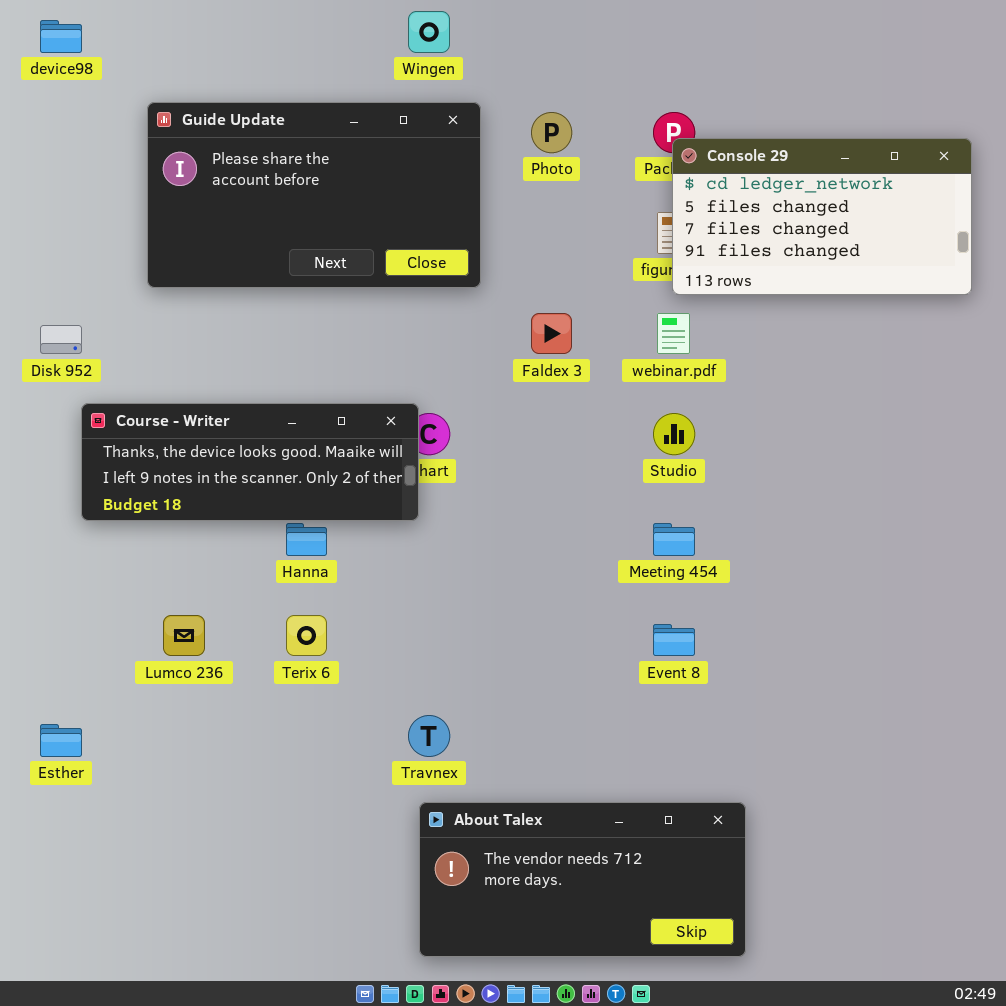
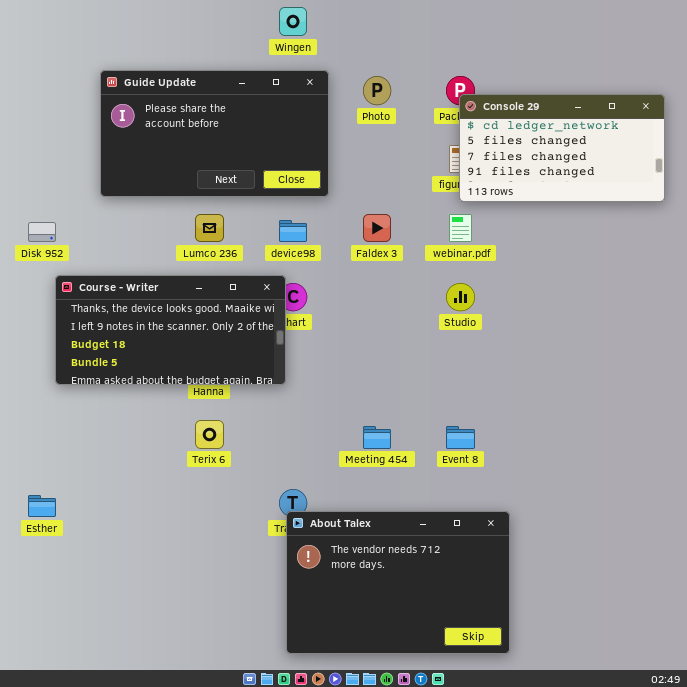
device98: [40,20,82,53] -> [279,220,307,242], moved
Course - Writer: [81,403,419,521] -> [55,275,286,385], resized
Meeting 454: [653,523,695,556] -> [363,426,391,449], moved
Lumco 236: [163,615,205,656] -> [195,214,224,242], moved
About Talex: [419,802,746,957] -> [286,511,510,654], resized

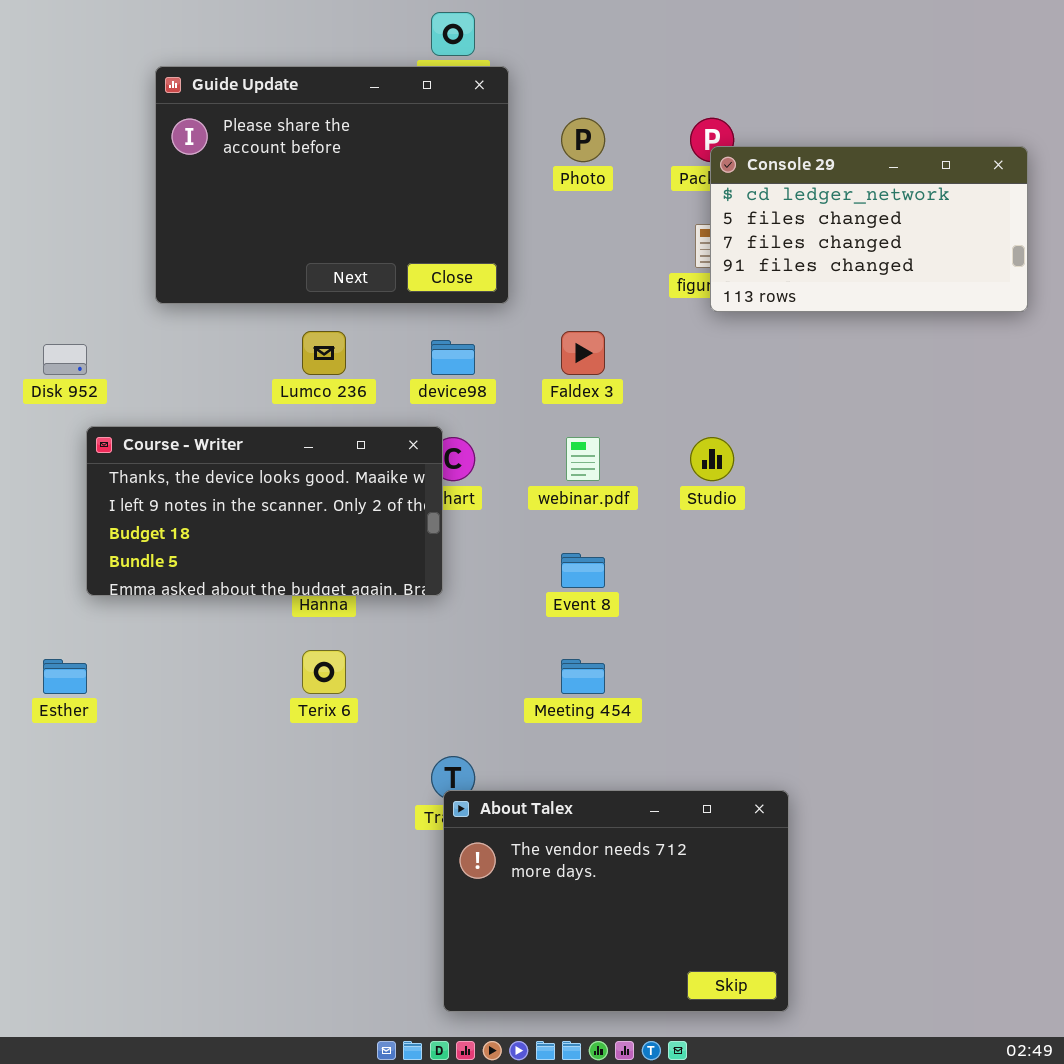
Guide Update: [100,70,329,197] -> [155,66,509,304], resized
webinar.pdf: [449,214,472,242] -> [566,437,600,481], moved
Event 8: [446,426,475,449] -> [561,553,605,588], moved
Esther: [28,495,56,517] -> [43,659,87,694], moved

